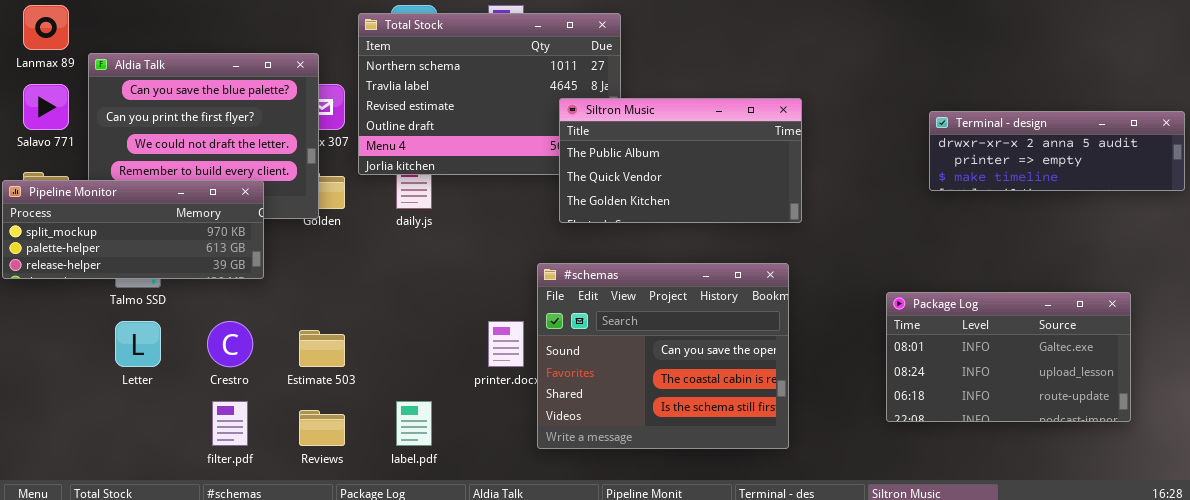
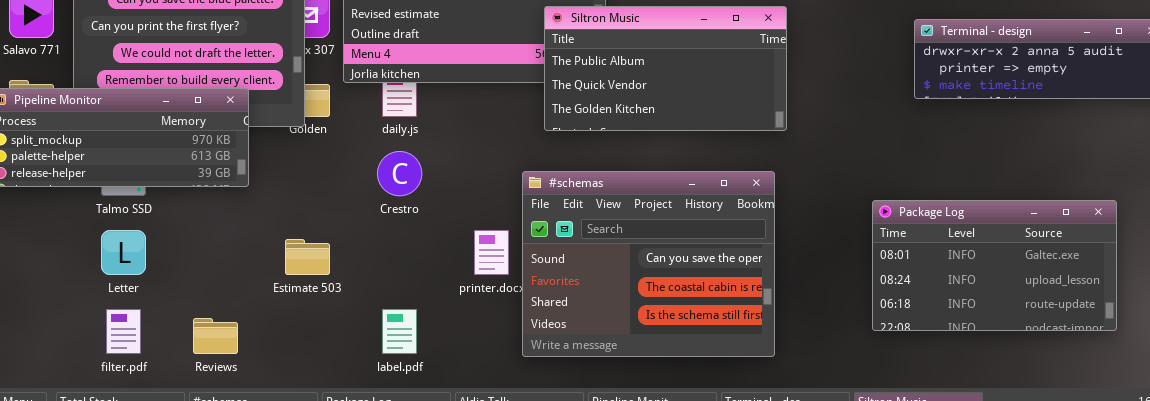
Crestro: [207,321,253,367] -> [377,151,422,196], moved
filter.pdf: [212,401,248,446] -> [106,309,141,354], moved
Reviews: [299,410,345,446] -> [193,318,238,354], moved

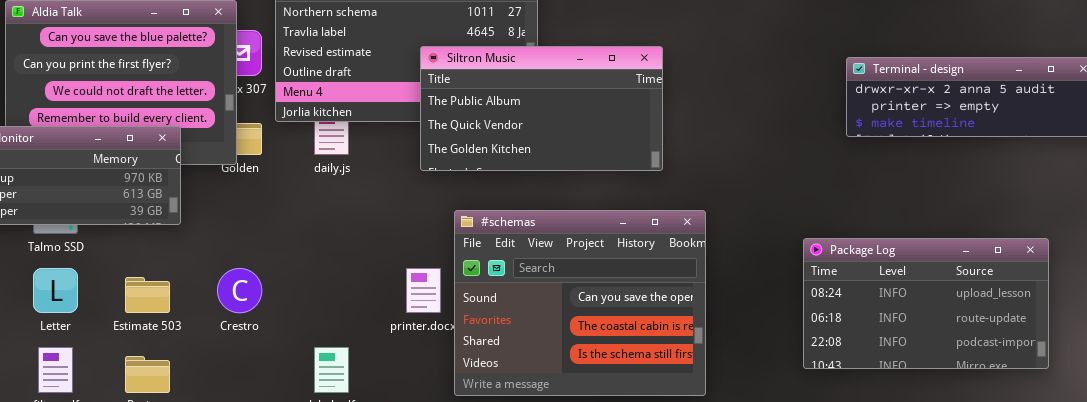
Siltron Music: [544,6,787,131] -> [420,46,663,171], moved
Crestro: [377,151,422,196] -> [217,268,262,313], moved
Package Log: [872,200,1117,331] -> [803,238,1049,369], scrolled down 1 row
Estimate 503: [285,239,330,275] -> [125,277,170,313], moved

